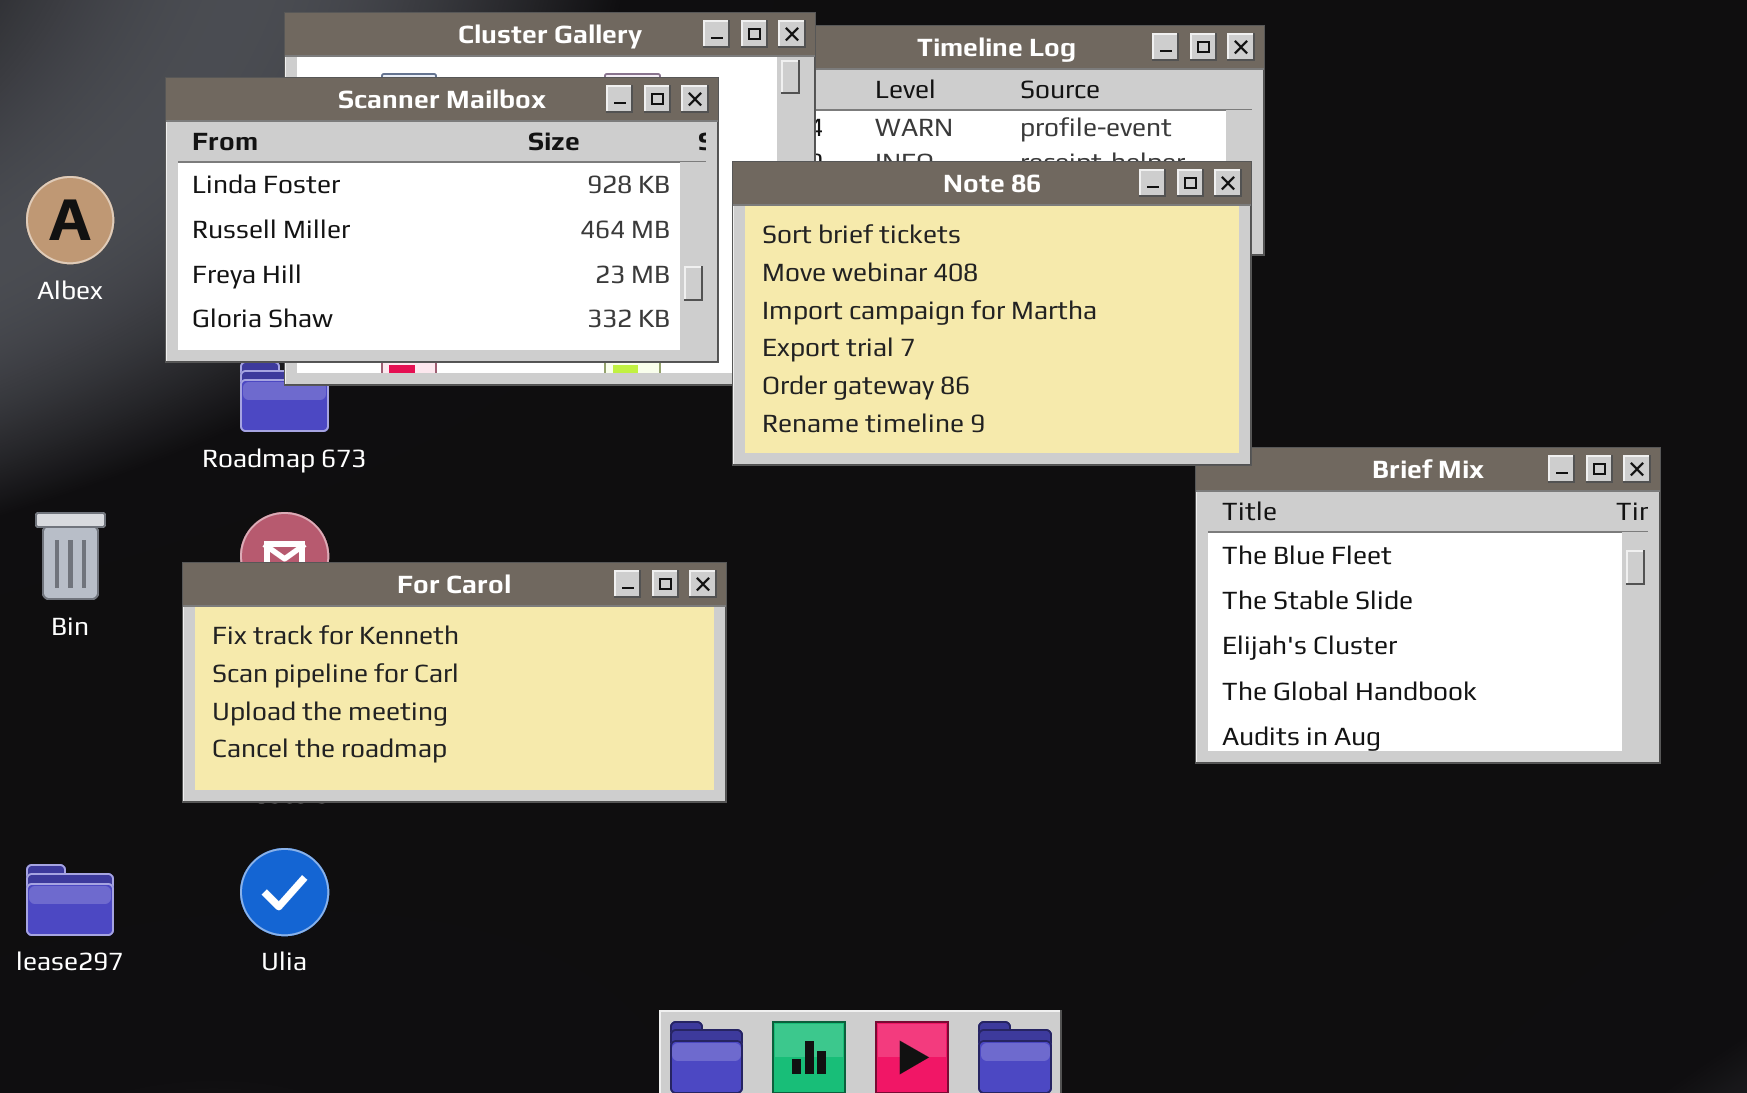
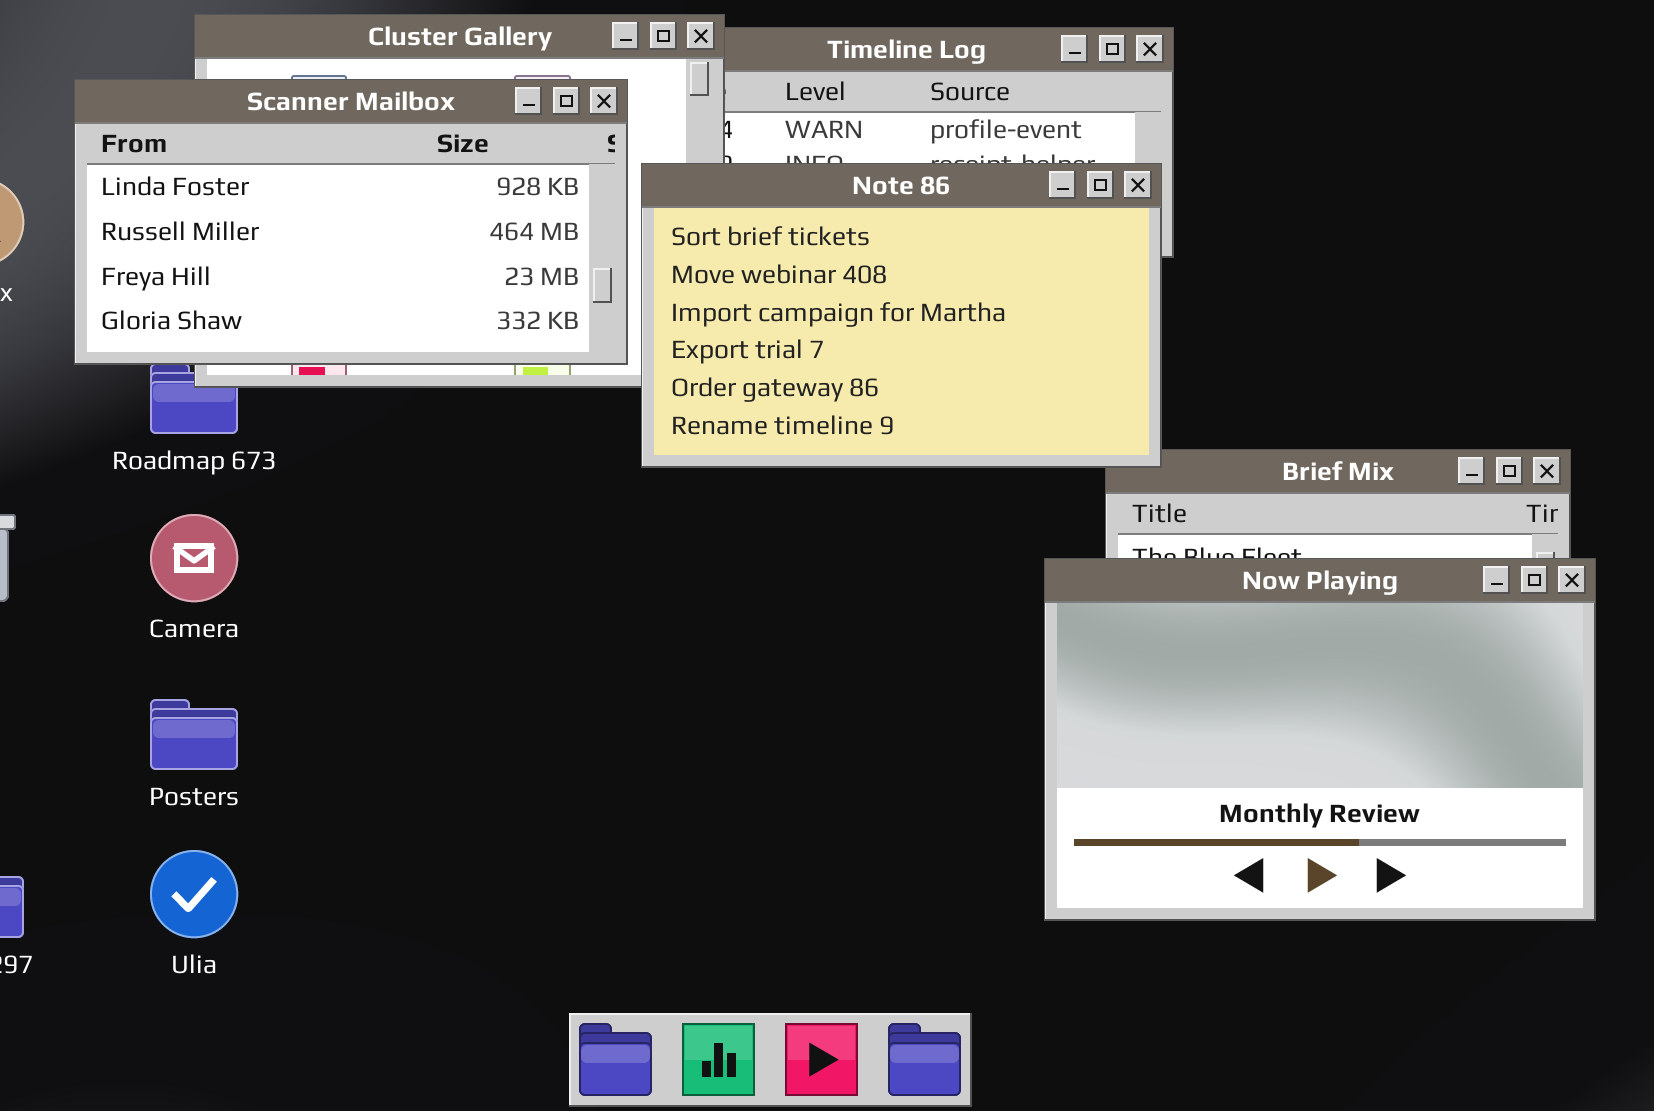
Now Playing: none -> [1044,558,1596,921], opened
For Carol: [182,562,727,803] -> none, closed

